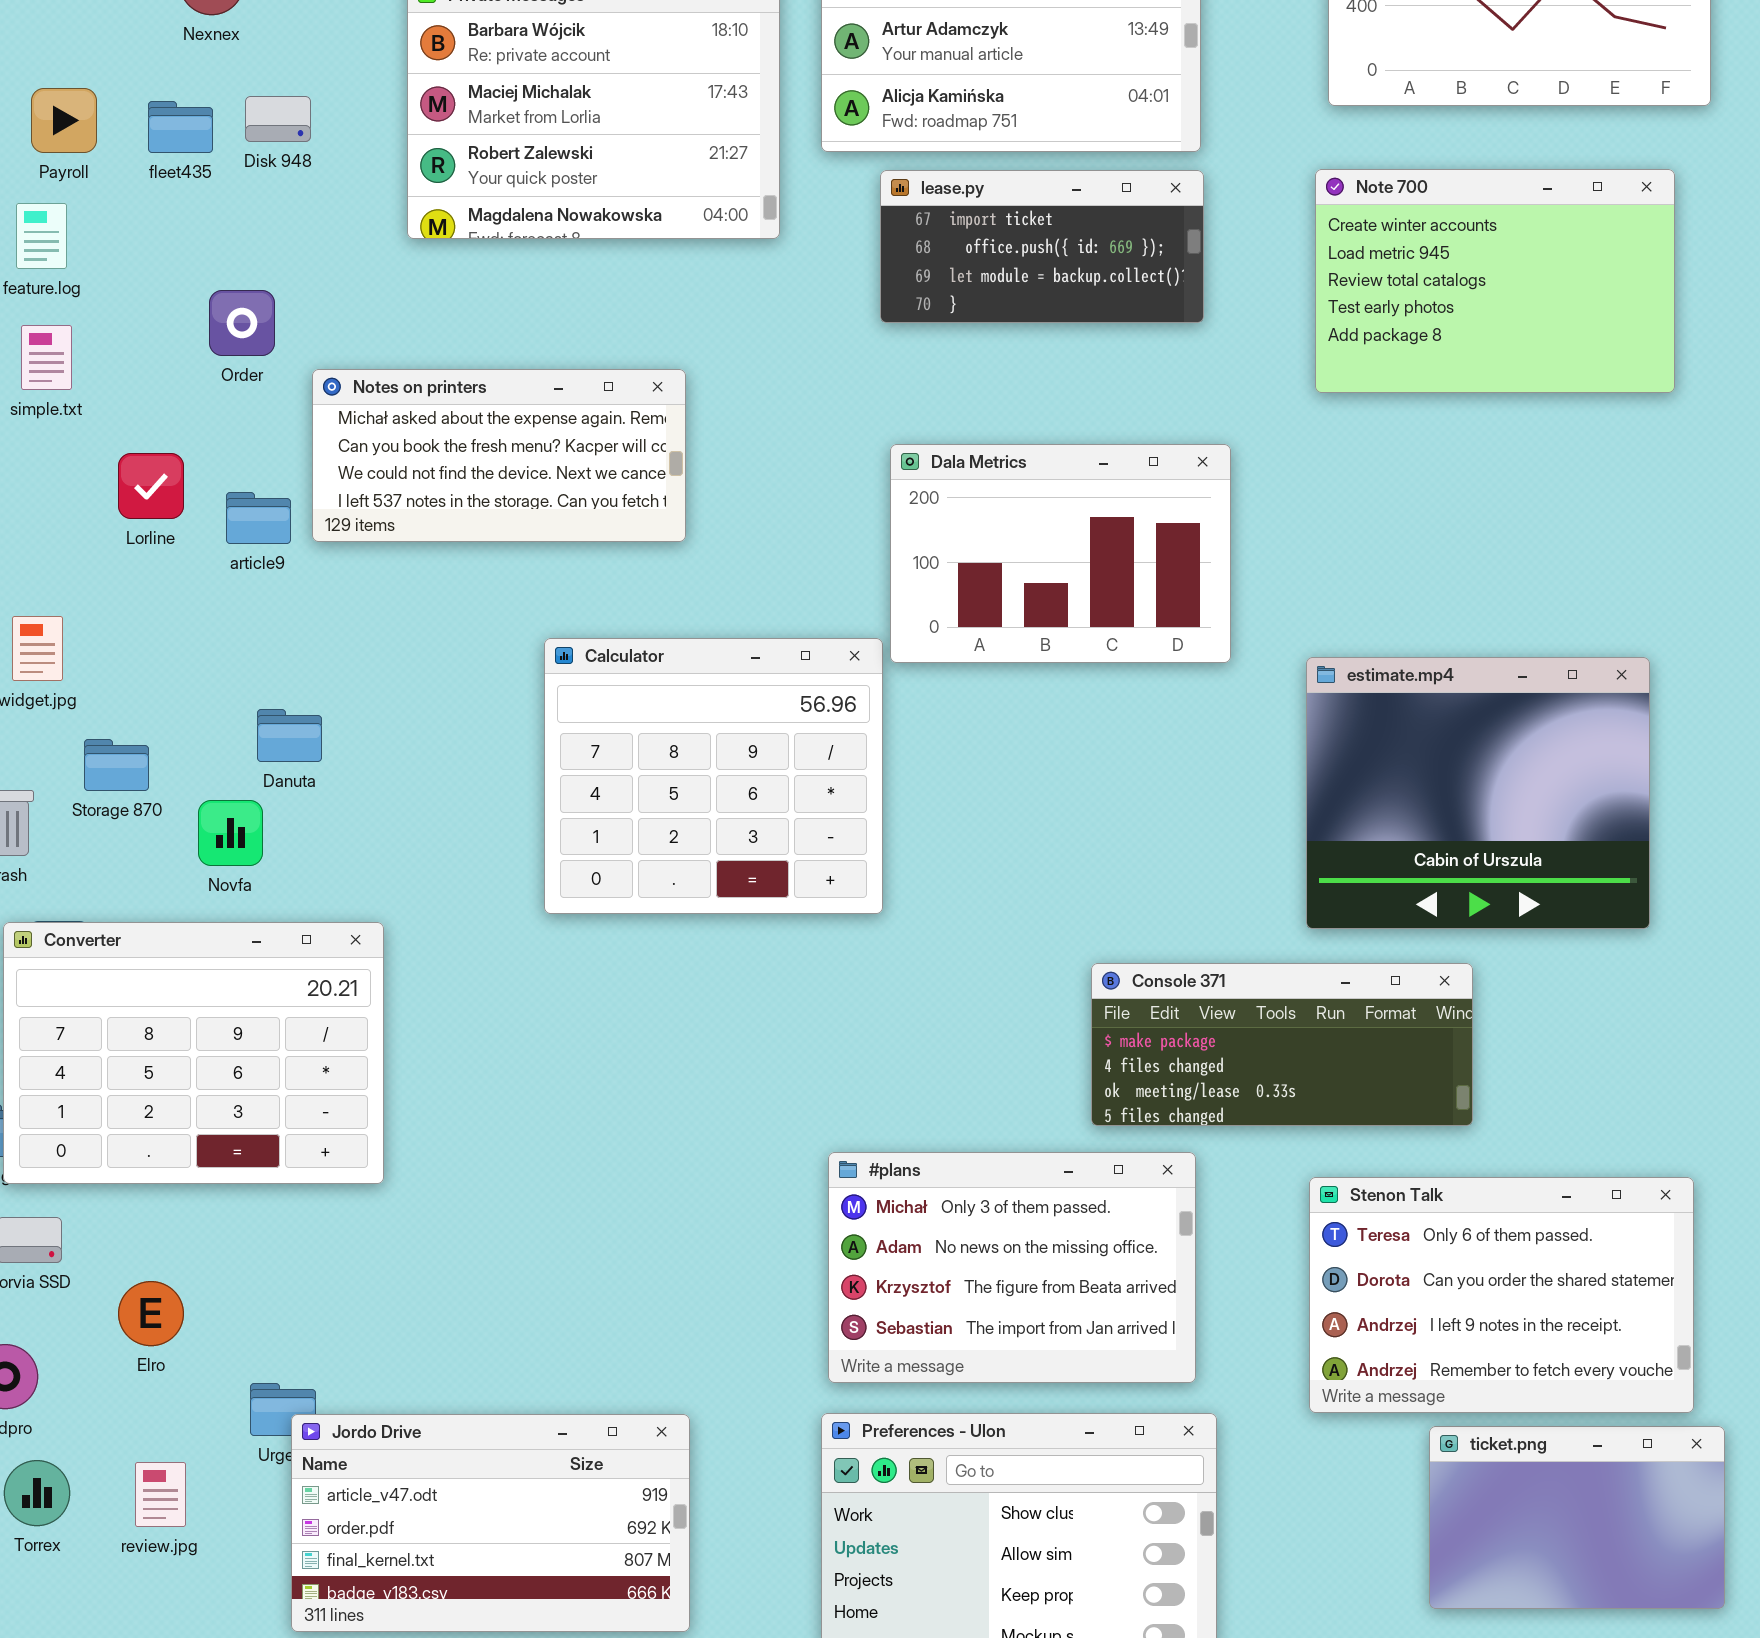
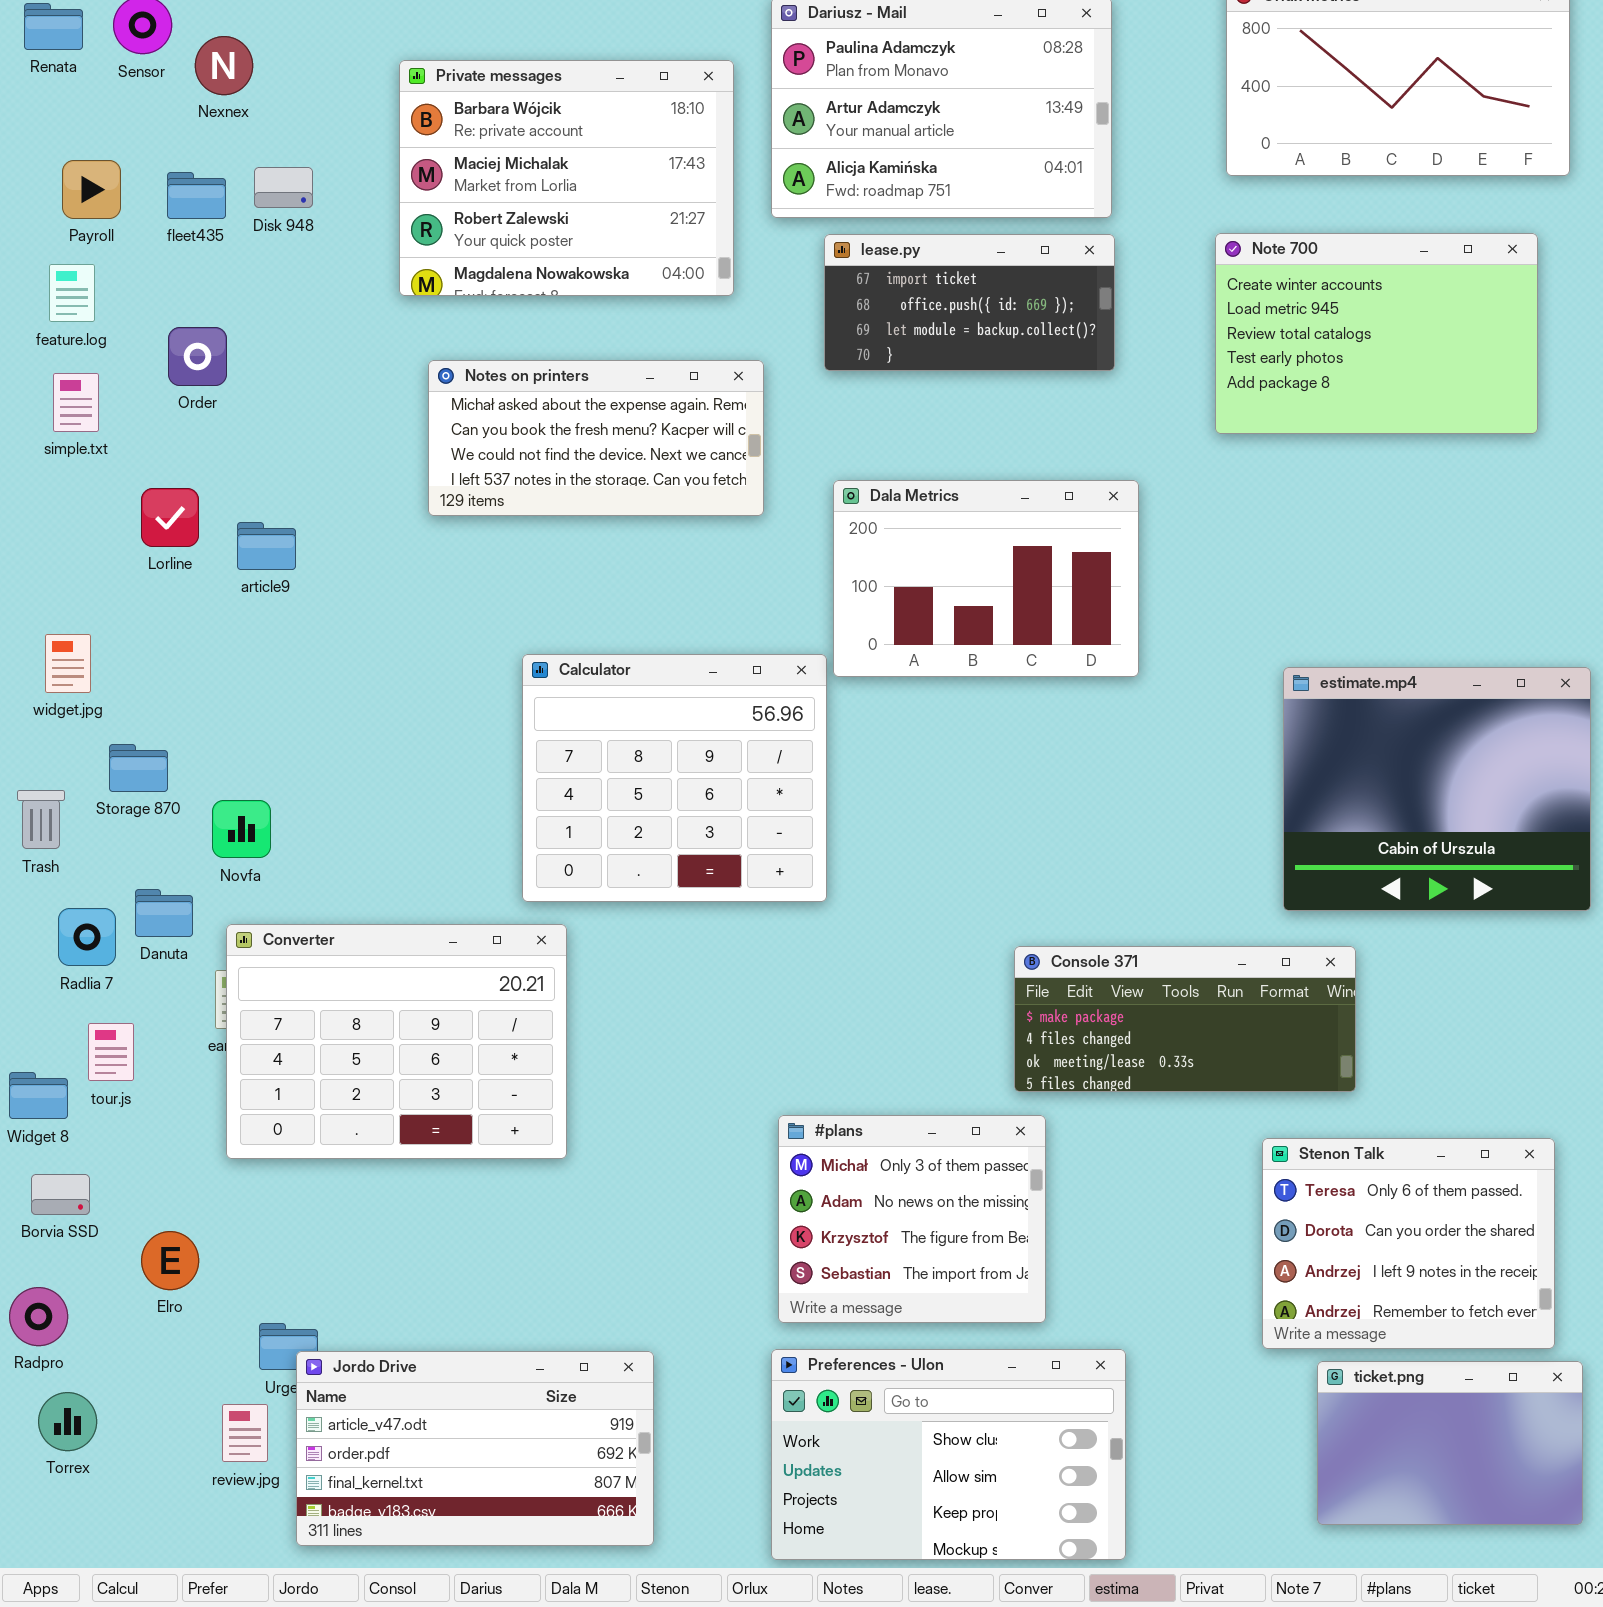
Order: [209,290,275,356] -> [168,327,227,386], moved
Notes on printers: [312,369,686,542] -> [428,360,764,516], moved
estimate.mp4: [1306,657,1650,929] -> [1283,667,1591,911], moved
Danuta: [257,709,322,762] -> [135,889,193,937], moved
Converter: [3,922,384,1184] -> [226,924,567,1159], moved
#plans: [828,1152,1196,1383] -> [778,1115,1046,1323], resized
Stenon Talk: [1309,1177,1694,1413] -> [1262,1138,1555,1349], resized
review.jpg: [135,1462,186,1527] -> [222,1404,268,1462], moved

